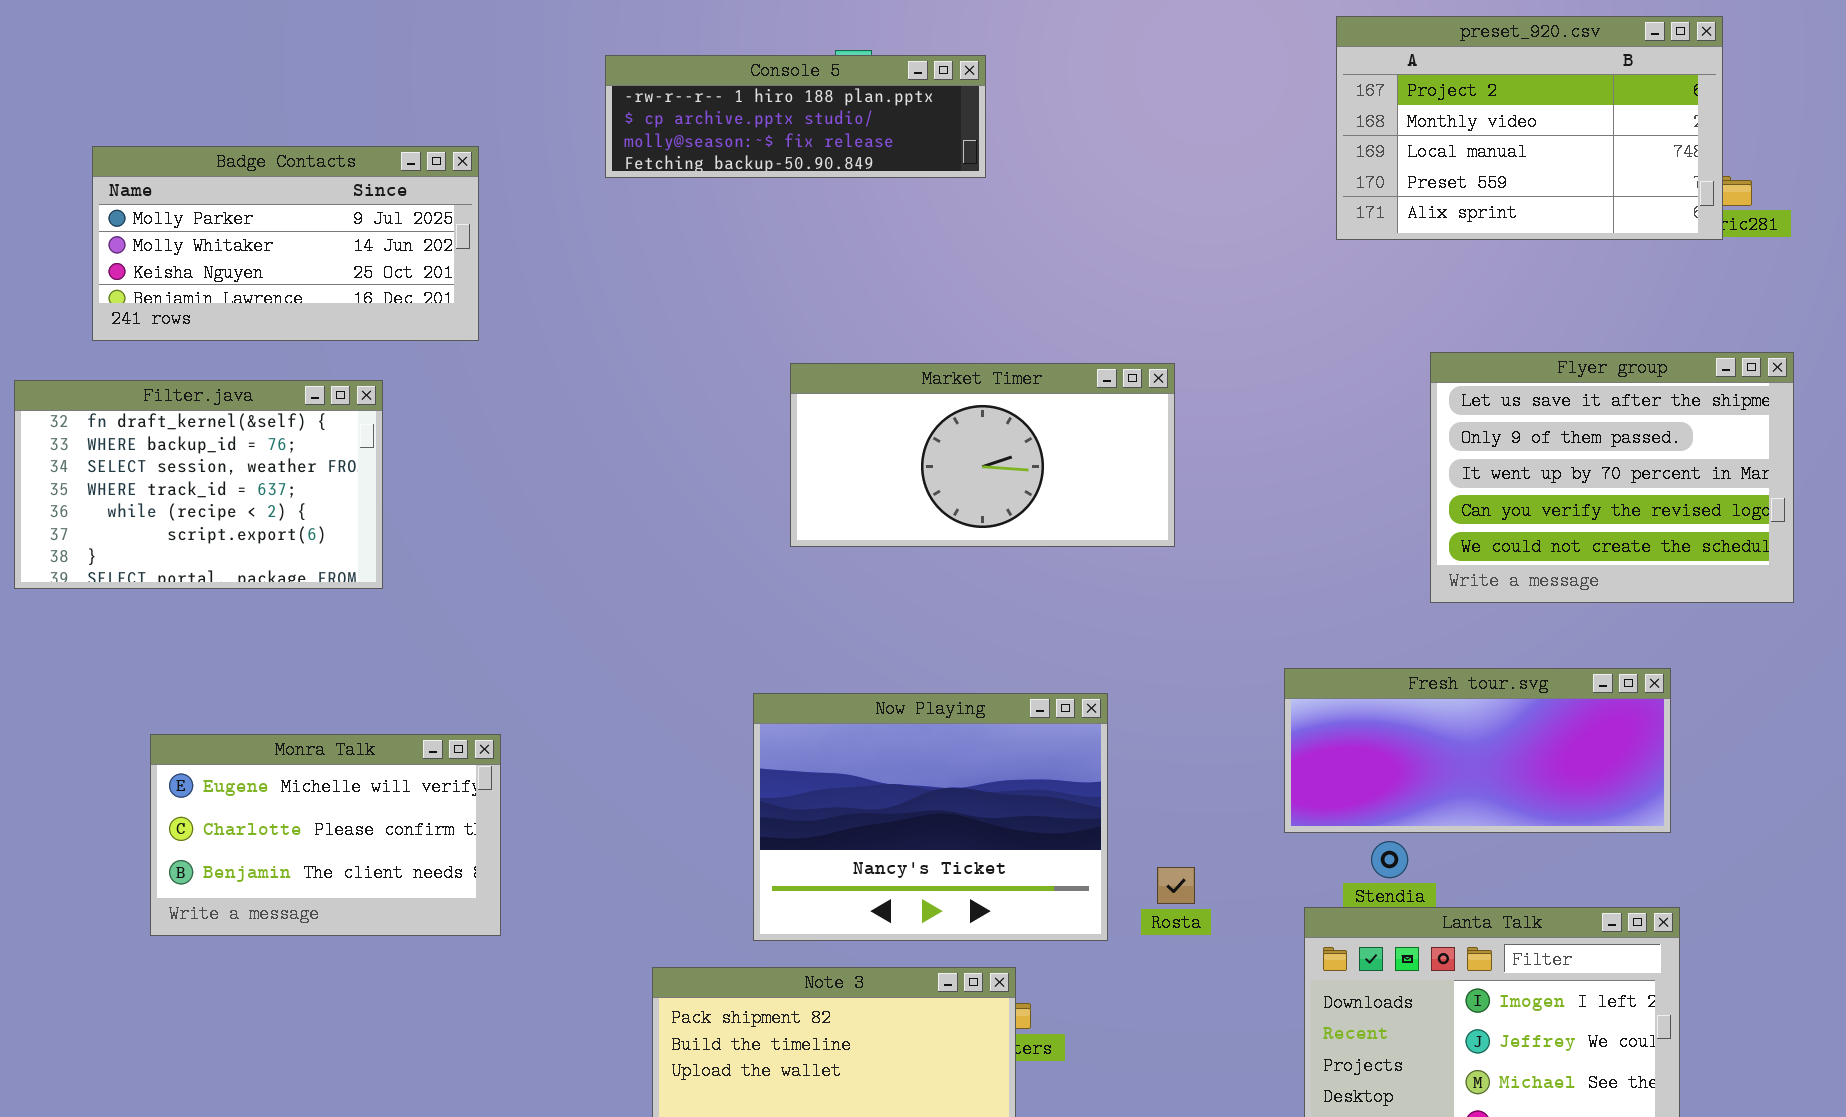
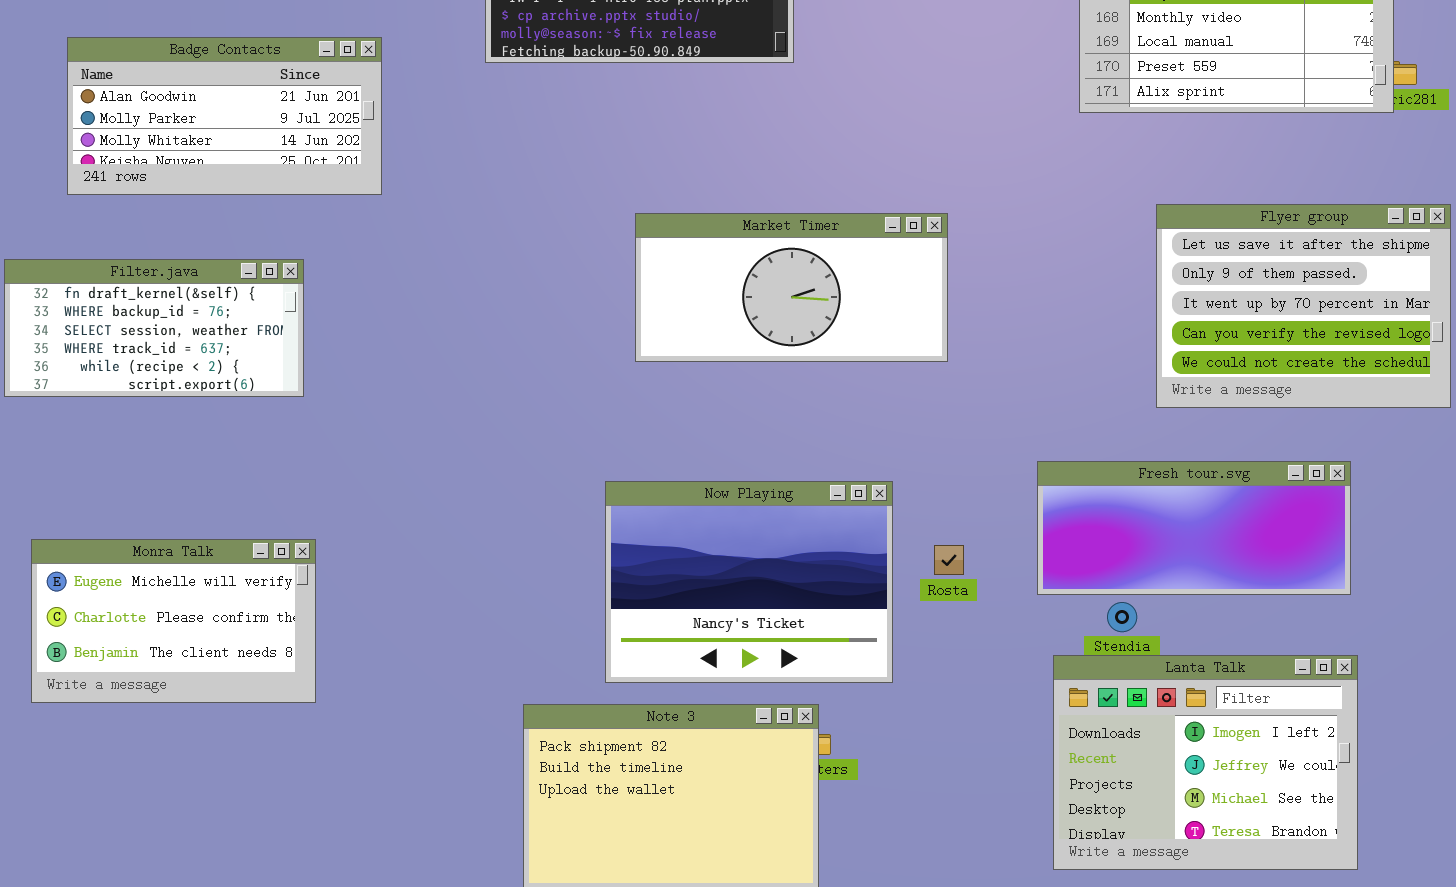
Badge Contacts: [92,146,479,341] -> [67,37,382,195], scrolled up 1 row
Filter.java: [14,380,383,589] -> [4,259,304,397], resized
Monra Talk: [150,734,501,936] -> [31,539,316,703], moved
Rosta: [1157,867,1195,904] -> [934,545,964,575], moved

